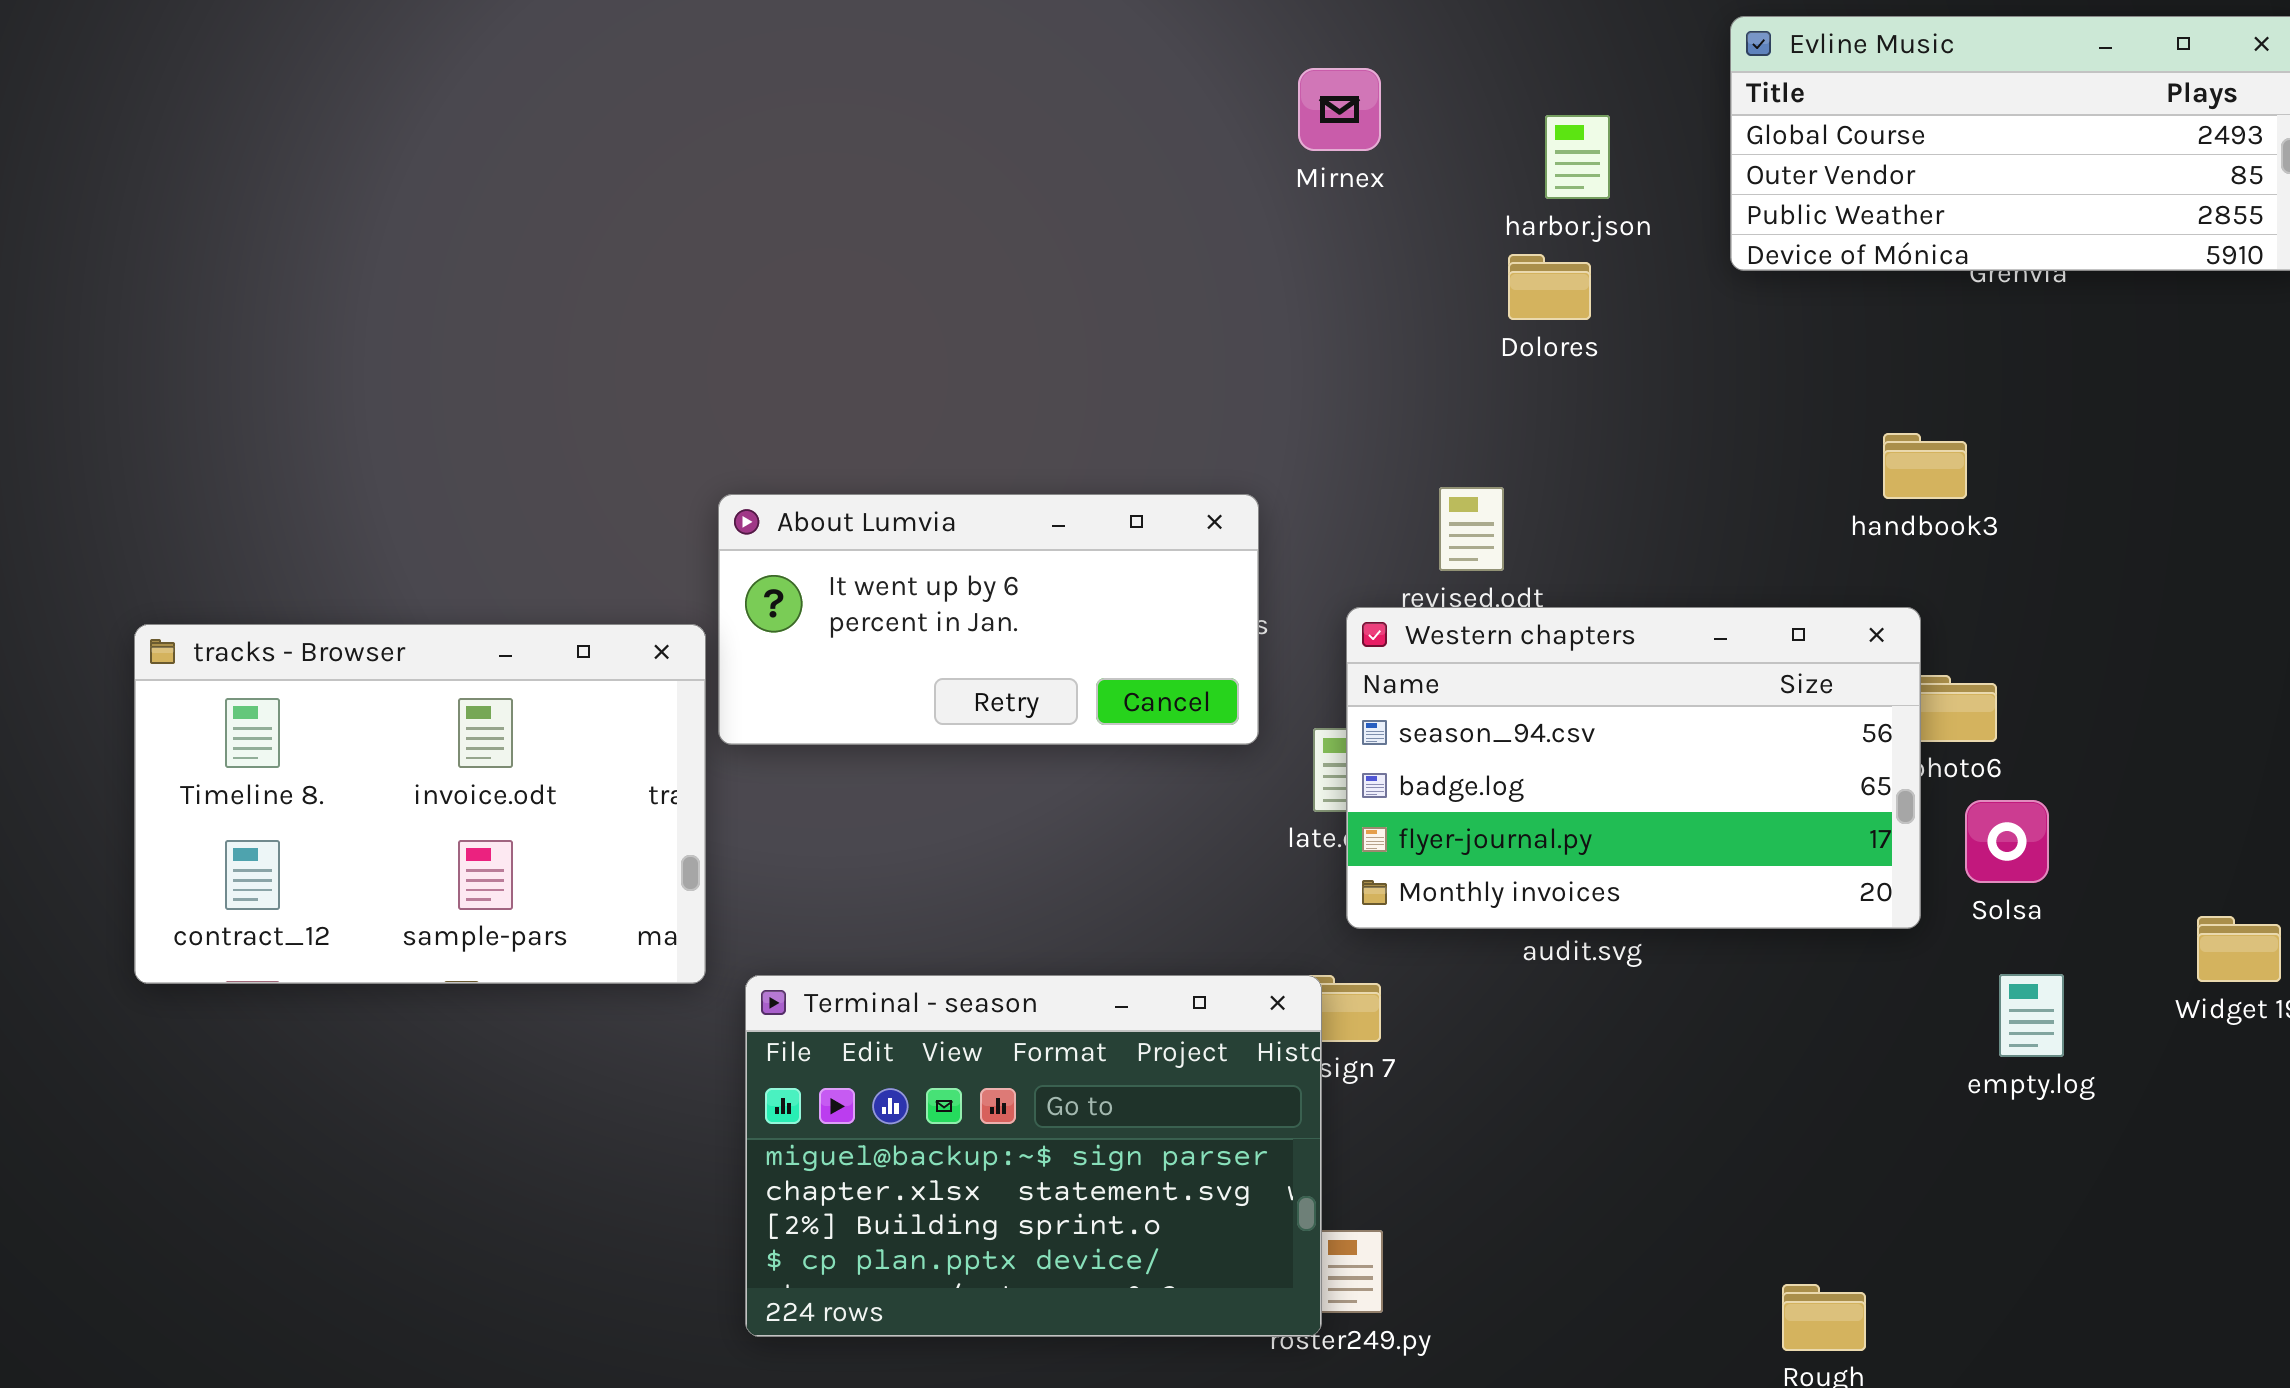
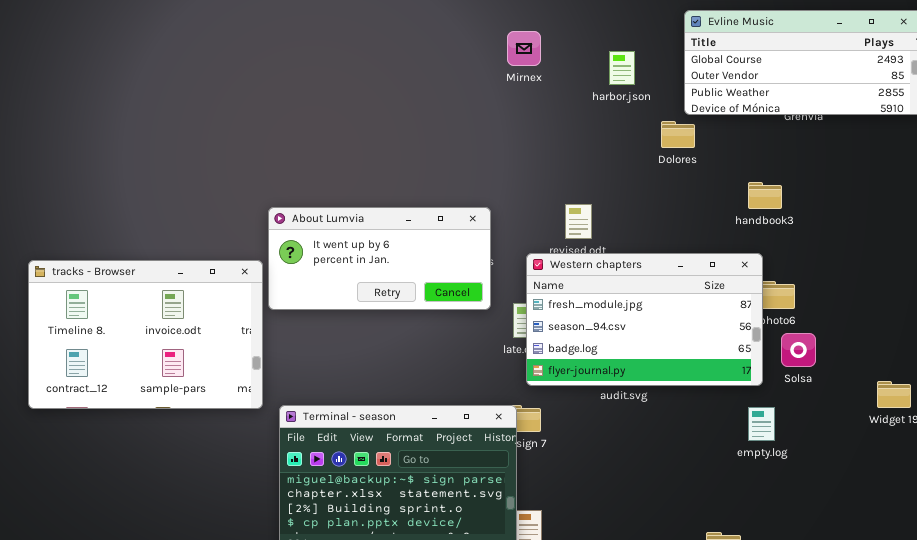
Dolores: [1508,254,1591,320] -> [661,121,695,148], moved
Western chapters: [1346,607,1921,929] -> [526,253,763,386], scrolled up 1 row
empty.log: [1999,974,2064,1057] -> [748,407,775,441], moved

